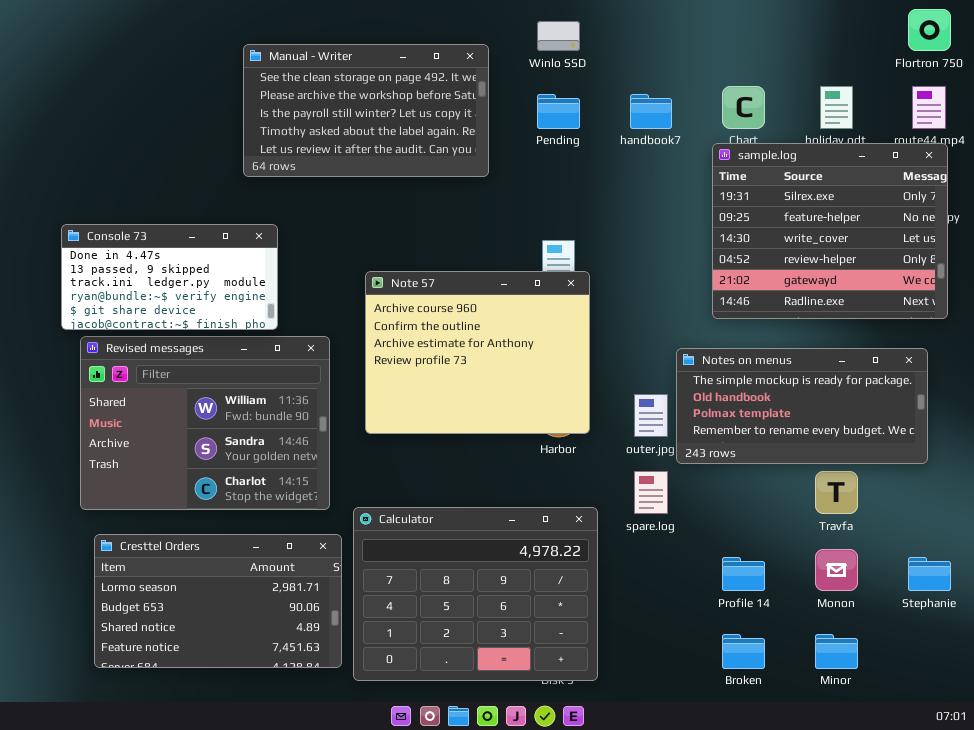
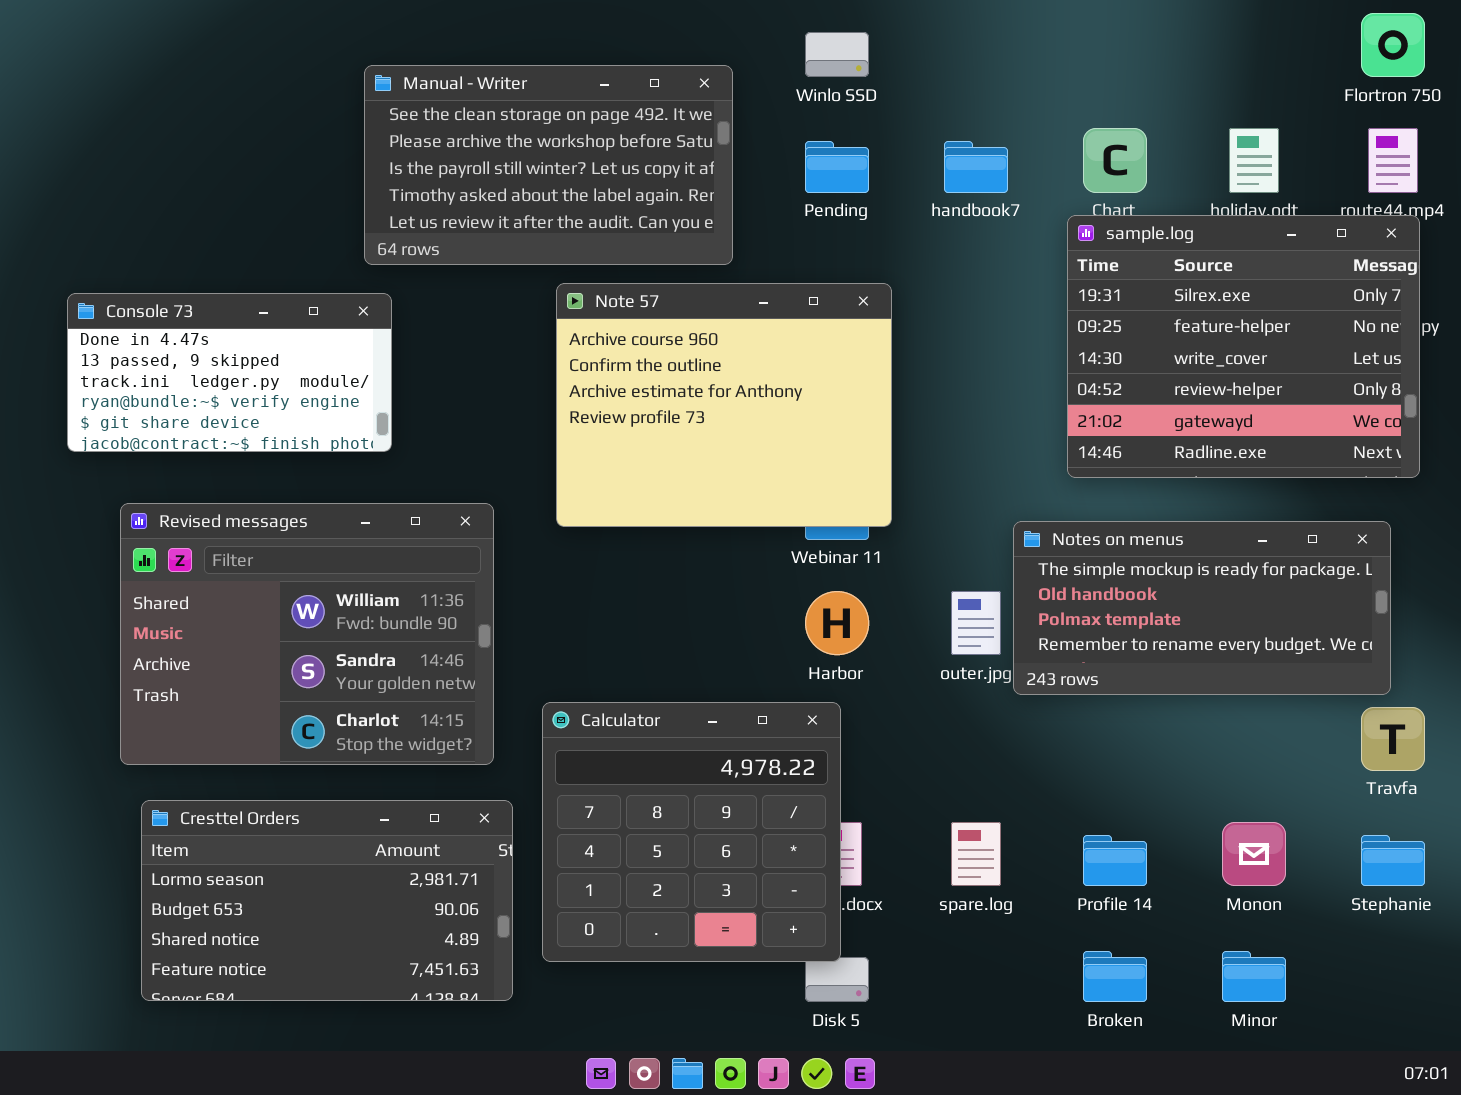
Console 73: [61,224,278,330] -> [67,293,392,452], moved
Note 57: [365,271,590,434] -> [556,283,892,527], moved
spare.log: [634,471,668,514] -> [951,822,1001,886], moved
Travfa: [815,471,858,514] -> [1361,707,1425,771], moved
Calculator: [353,507,598,681] -> [542,702,841,962], moved, resized

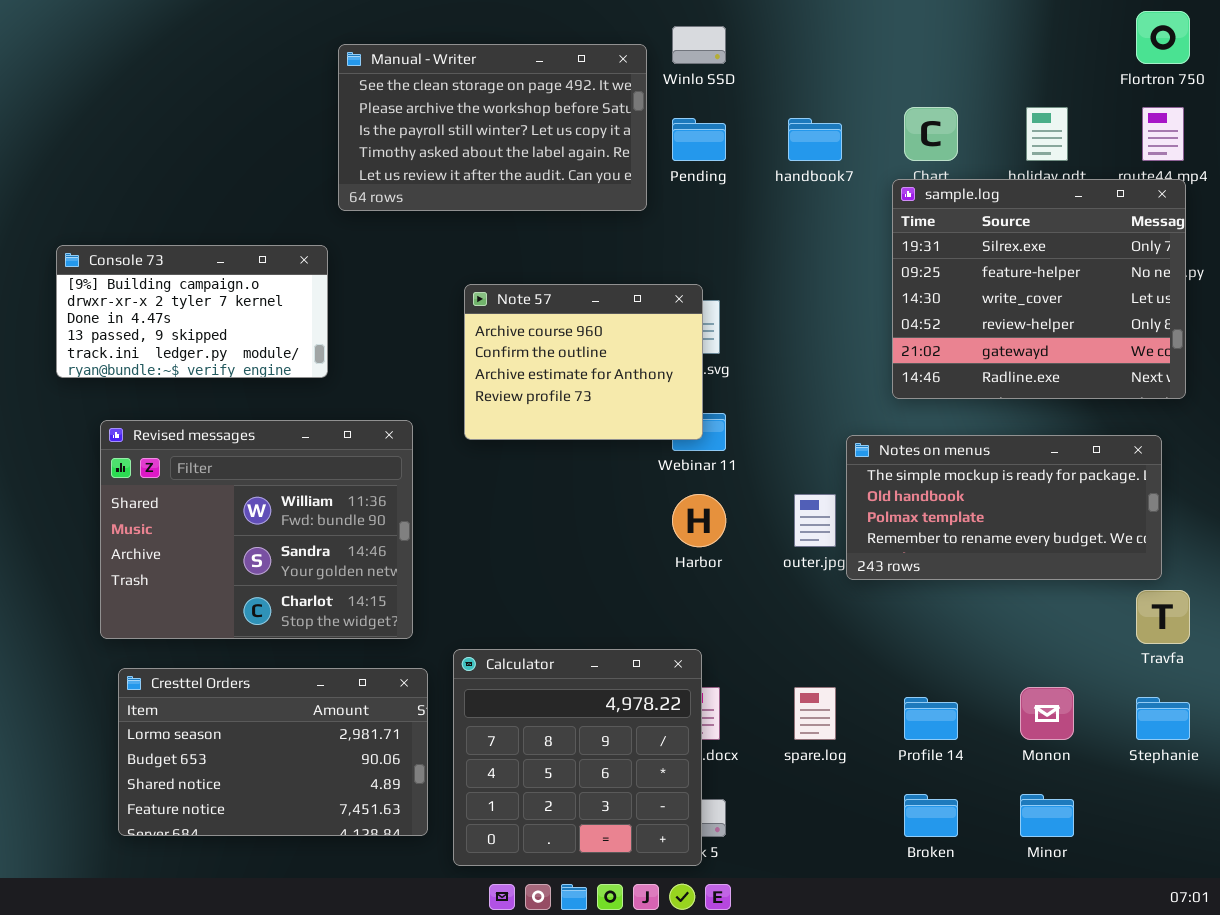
Manual - Writer: [364,65,733,265] -> [338,44,647,211], moved
Note 57: [556,283,892,527] -> [464,284,703,440], resized
Console 73: [67,293,392,452] -> [56,245,328,378], scrolled up 2 rows
Calculator: [542,702,841,962] -> [453,649,702,866], moved

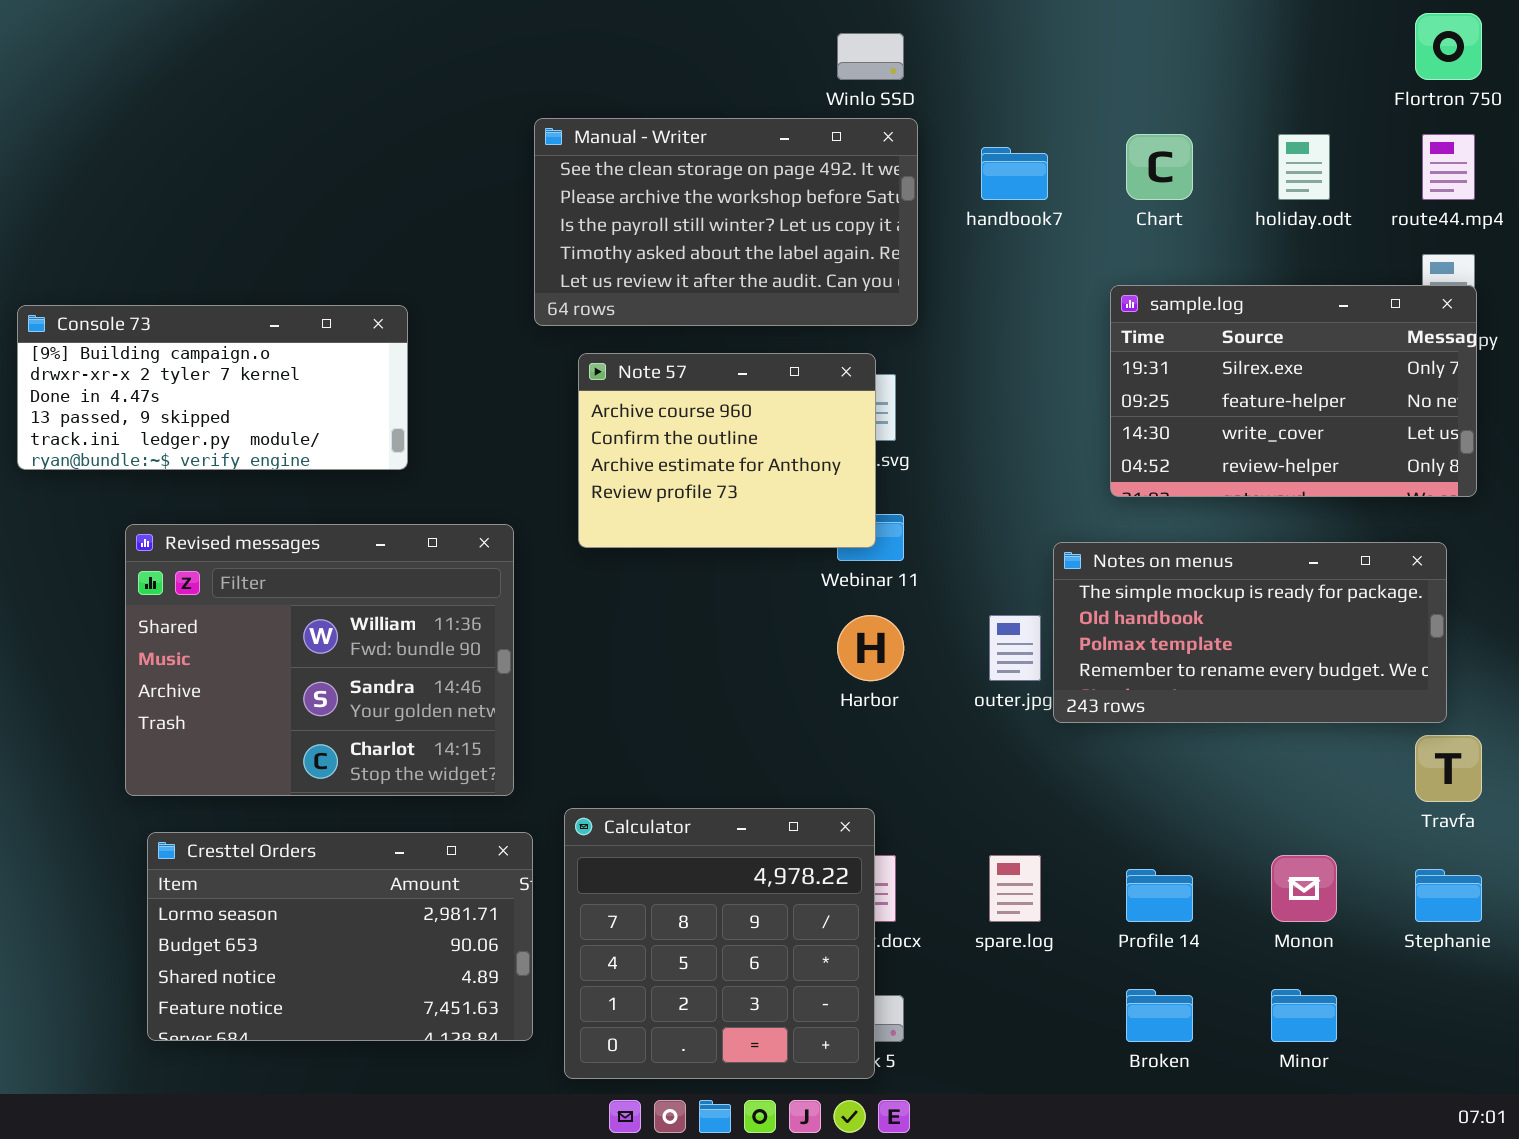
Manual - Writer: [338,44,647,211] -> [534,118,918,326], moved
sample.log: [892,179,1186,399] -> [1110,285,1477,497], resized
Console 73: [56,245,328,378] -> [17,305,408,470], resized

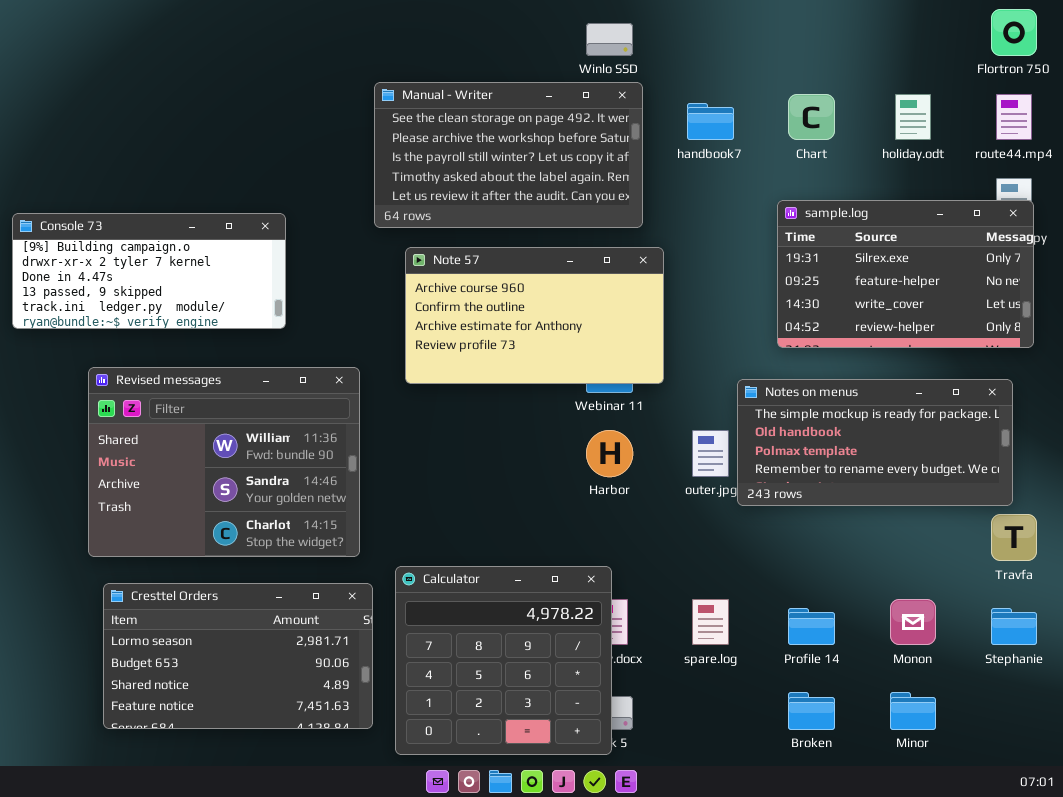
Note 57: [578,353,876,548] -> [405,247,664,384], resized

